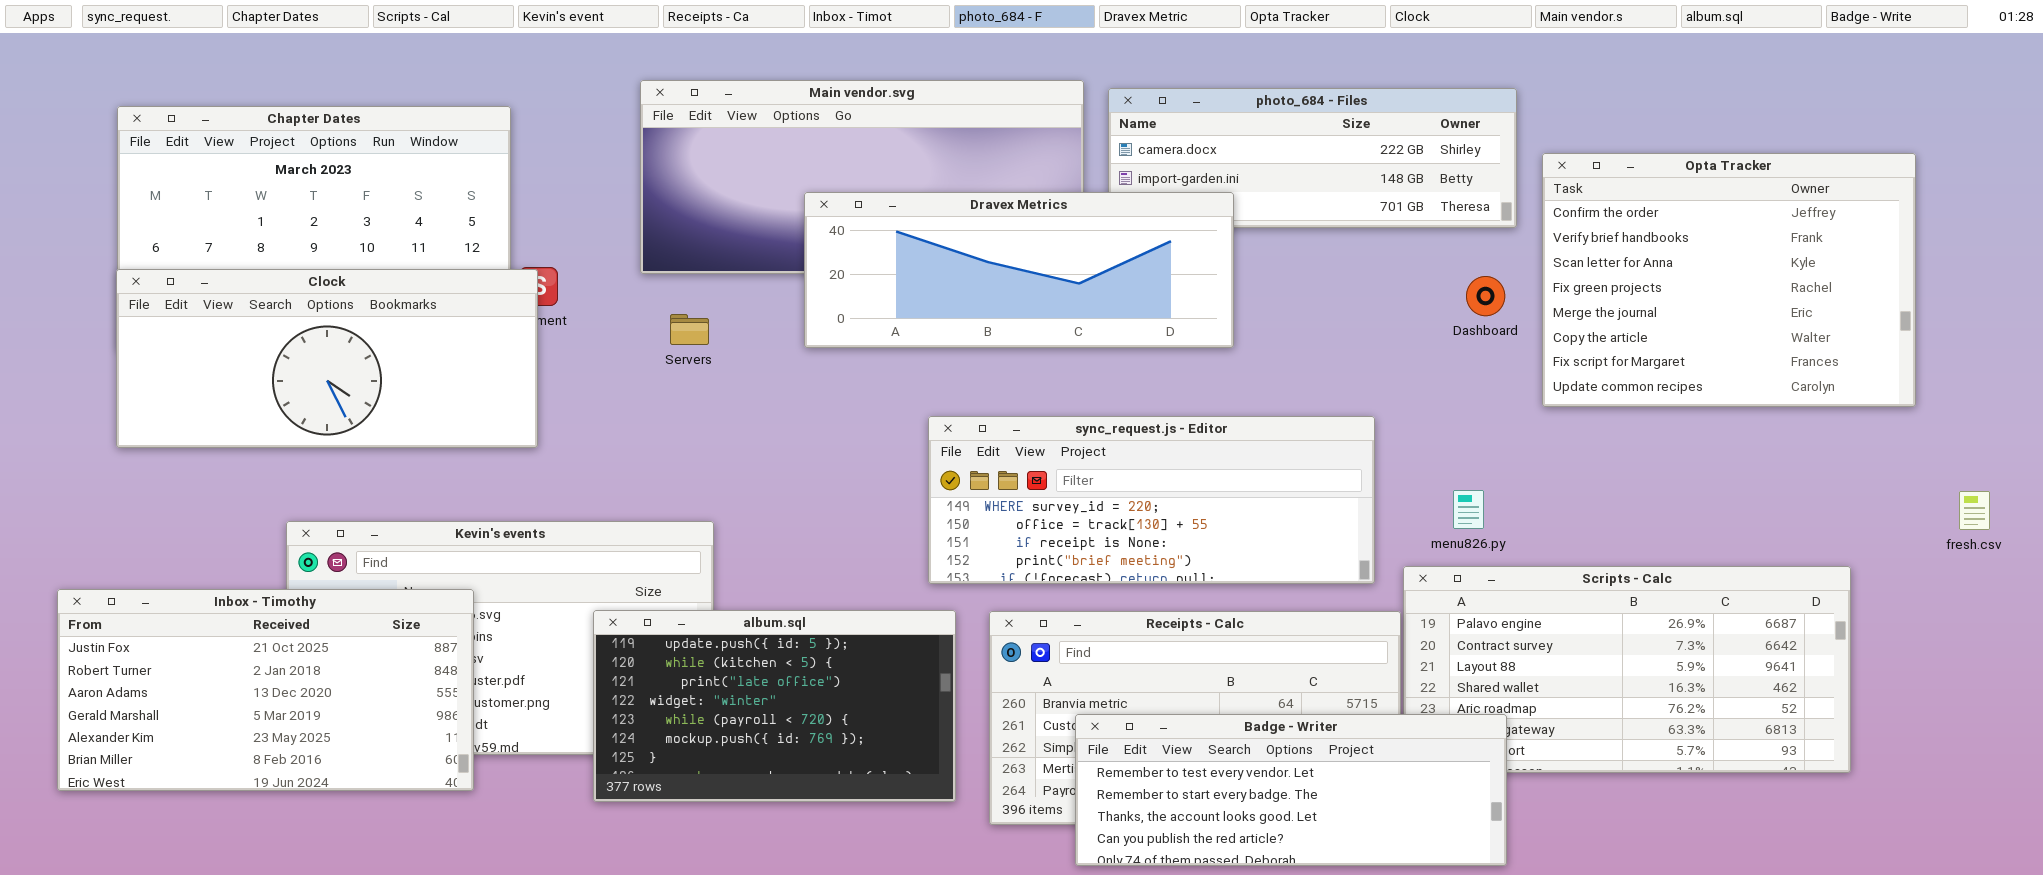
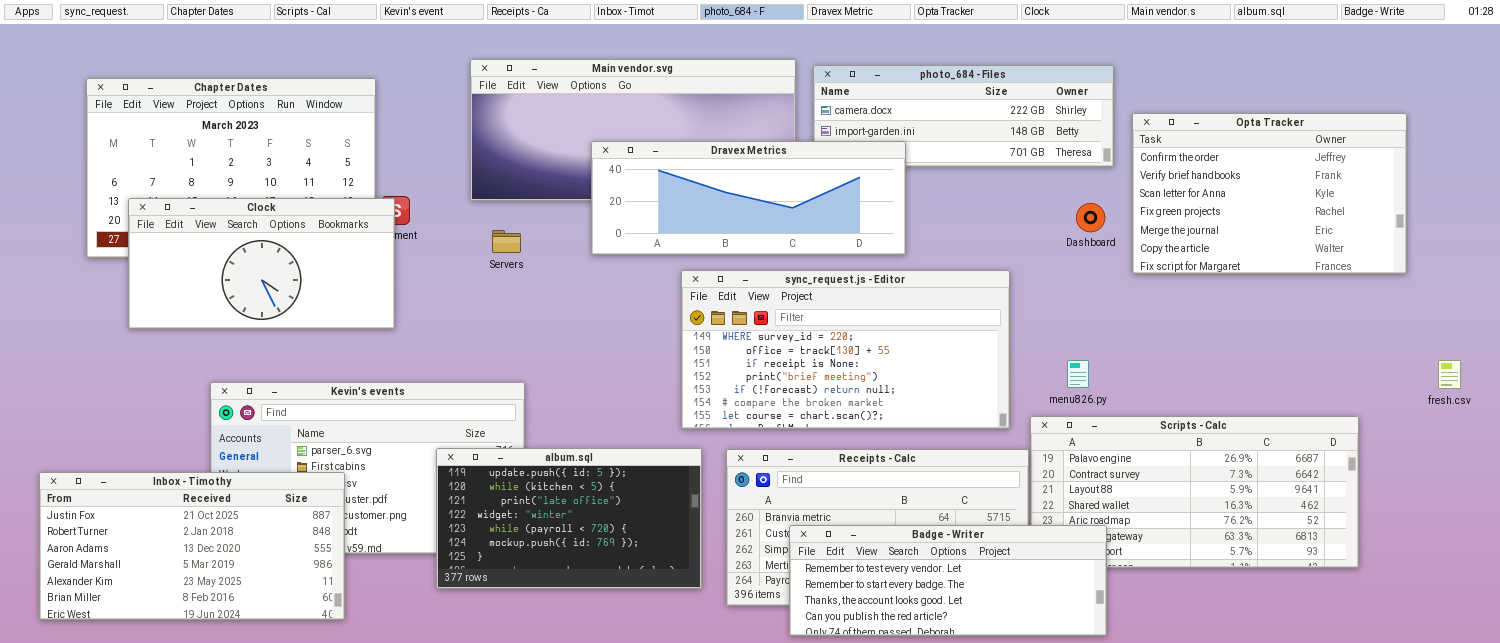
Opta Tracker: [1542,153,1916,407] -> [1132,113,1407,274], resized
Clock: [116,269,538,448] -> [128,198,395,329], resized
sync_request.js - Editor: [928,416,1375,584] -> [681,270,1010,429], resized
Inbox - Timothy: [57,589,474,791] -> [39,472,345,620], moved

